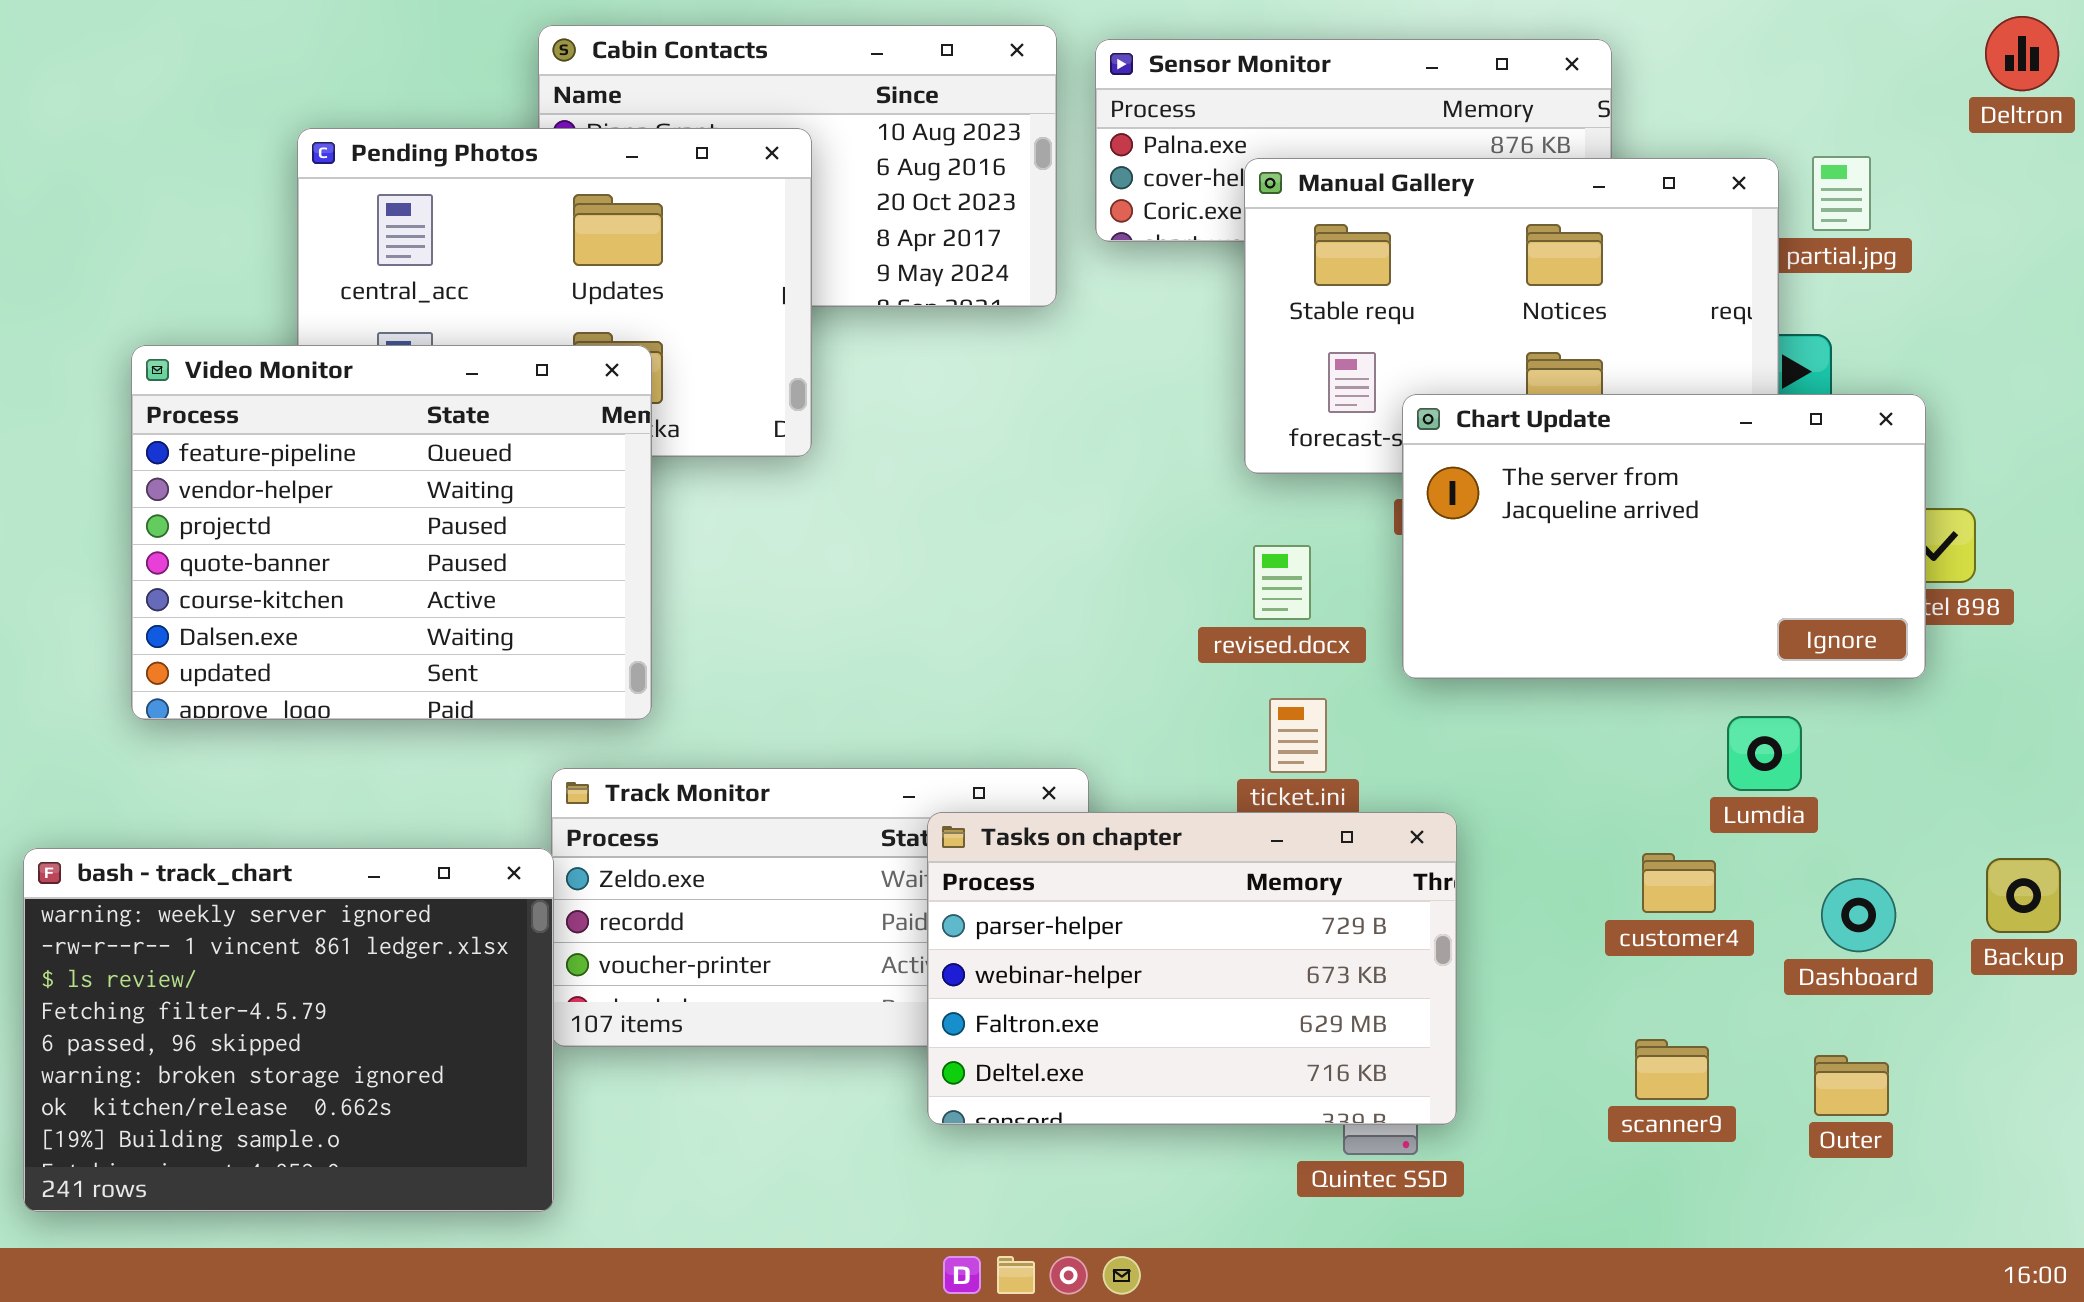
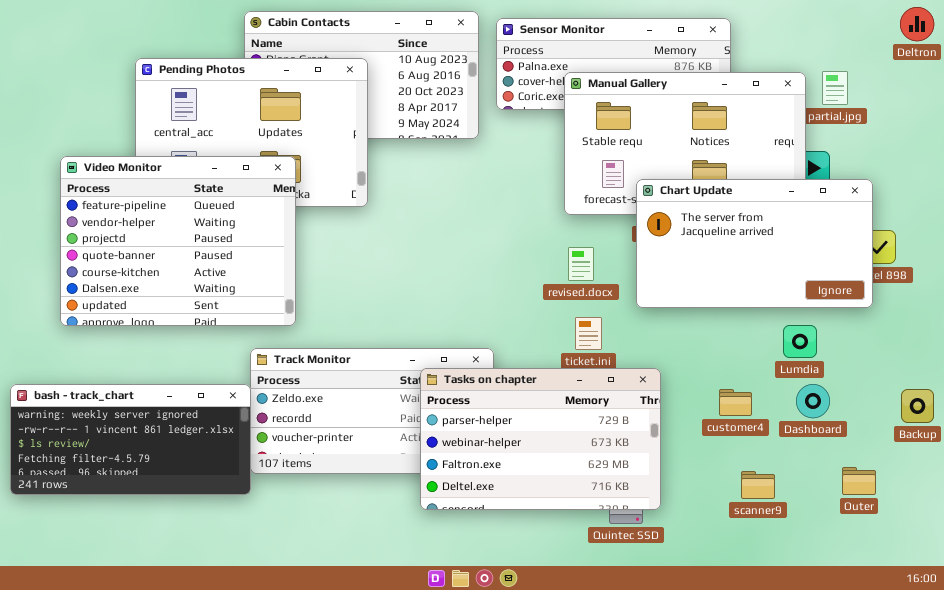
bash - track_chart: [23,848,554,1212] -> [10,384,251,495], resized
customer4: [1642,853,1716,913] -> [719,389,752,416], moved
Dashboard: [1821,878,1896,952] -> [796,384,830,418], moved
Outer: [1814,1055,1889,1116] -> [842,467,876,495], moved

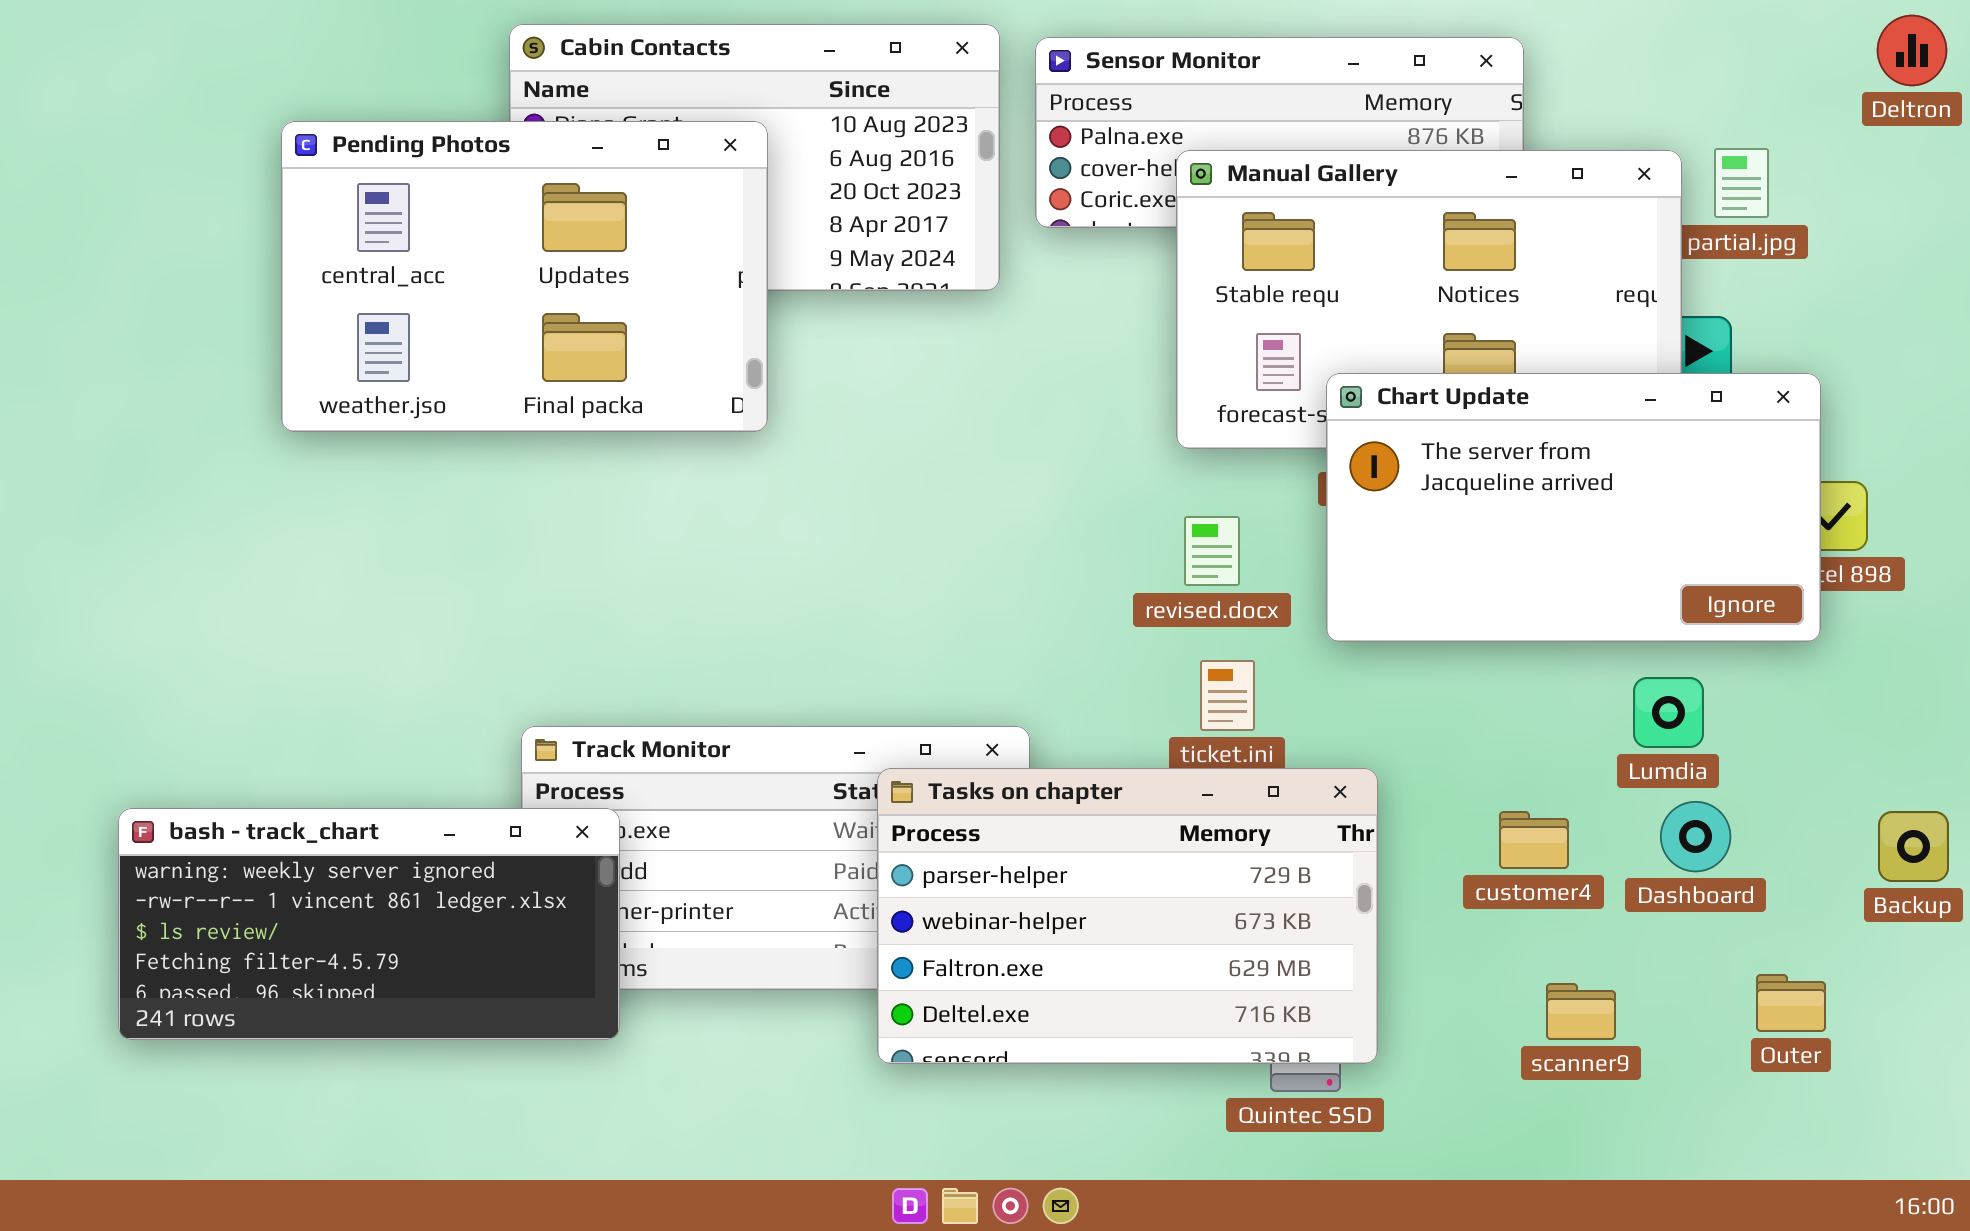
Video Monitor: [60,156,296,326] -> none, closed
bash - track_chart: [10,384,251,495] -> [118,808,620,1040], moved

